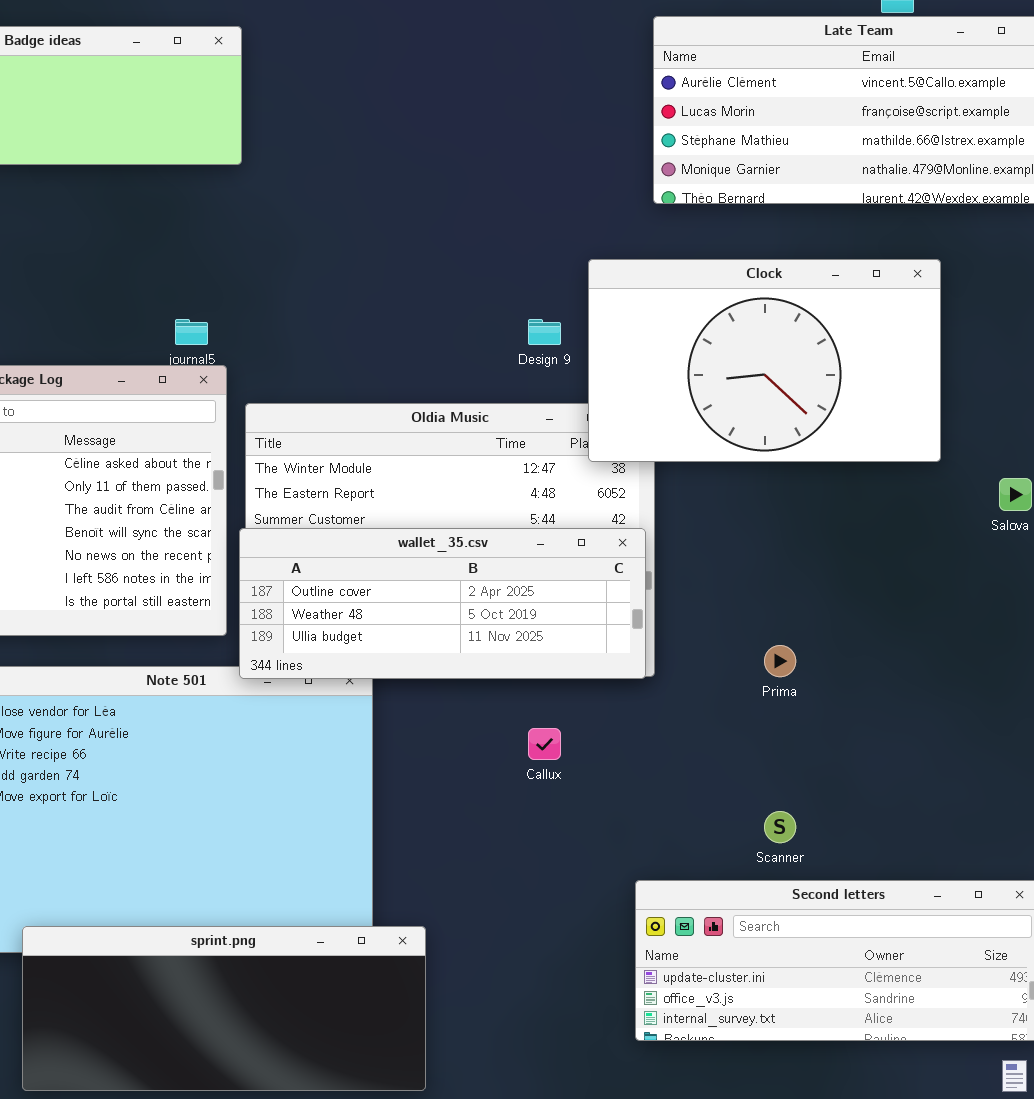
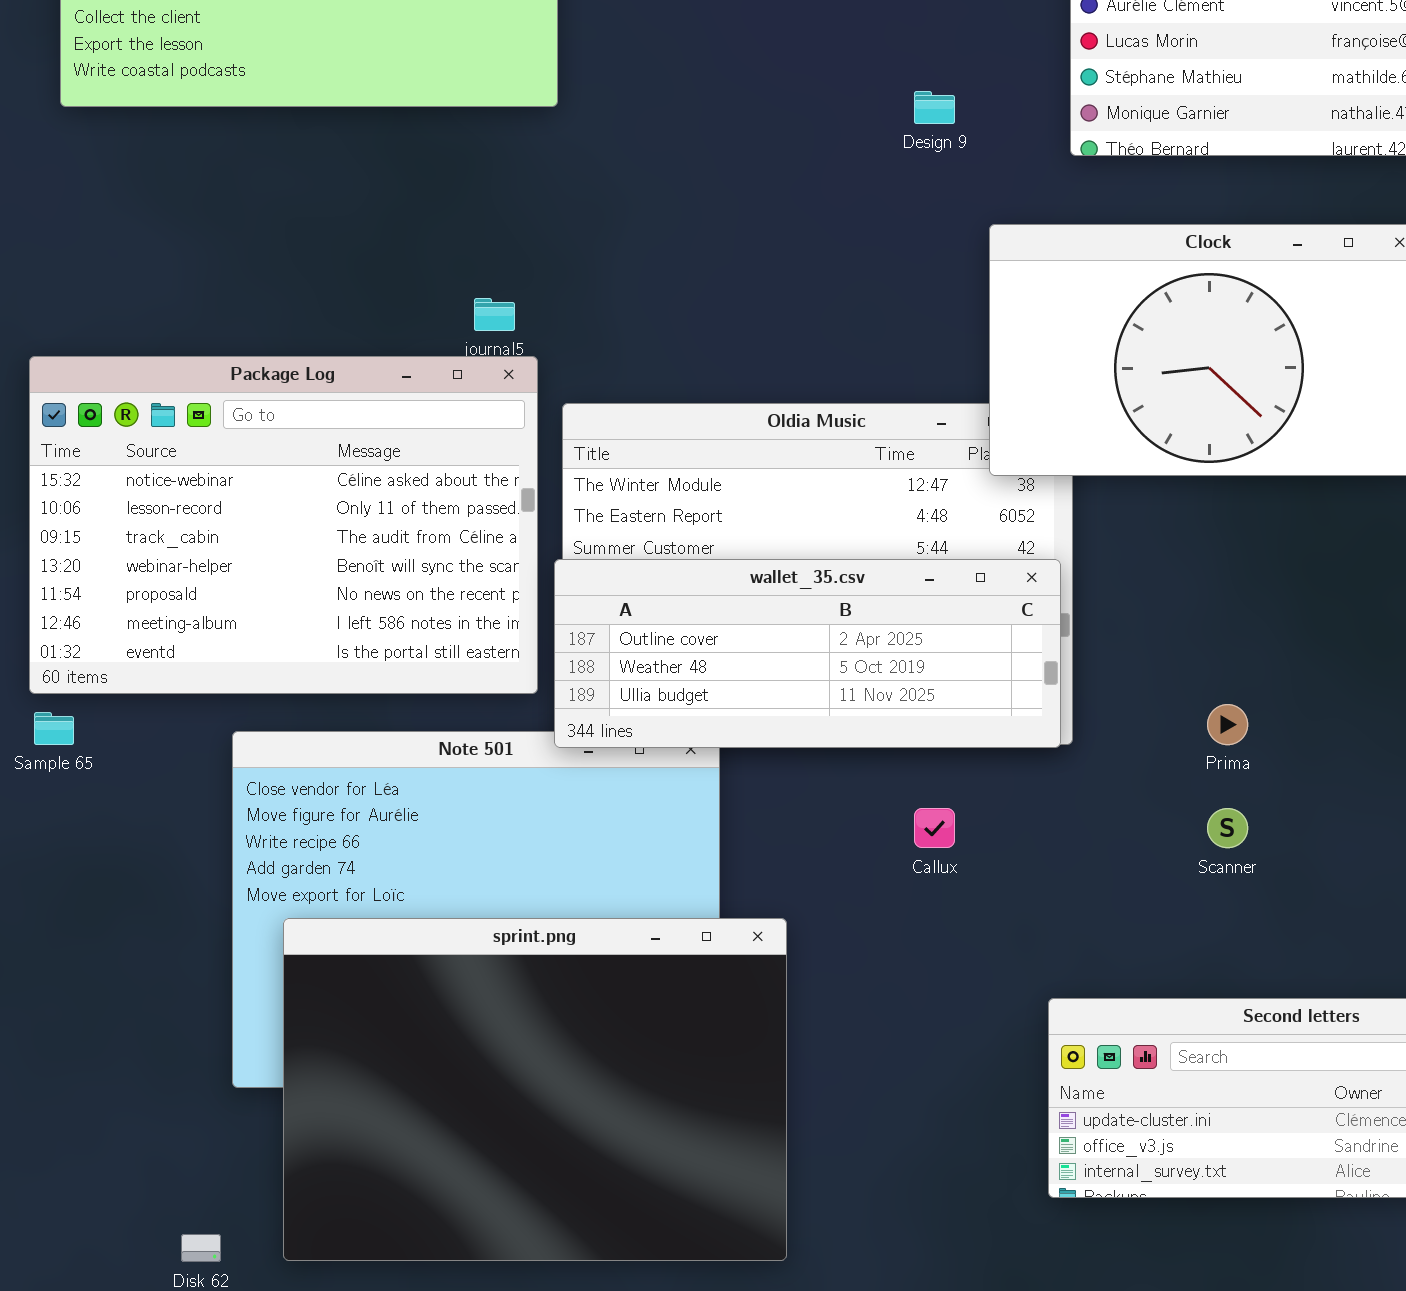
Design 9: [528,319,561,345] -> [914,91,955,124], moved
Scanner: [764,811,796,843] -> [1207,808,1248,848], moved
sprint.png: [22,926,426,1091] -> [283,918,787,1261], resized

